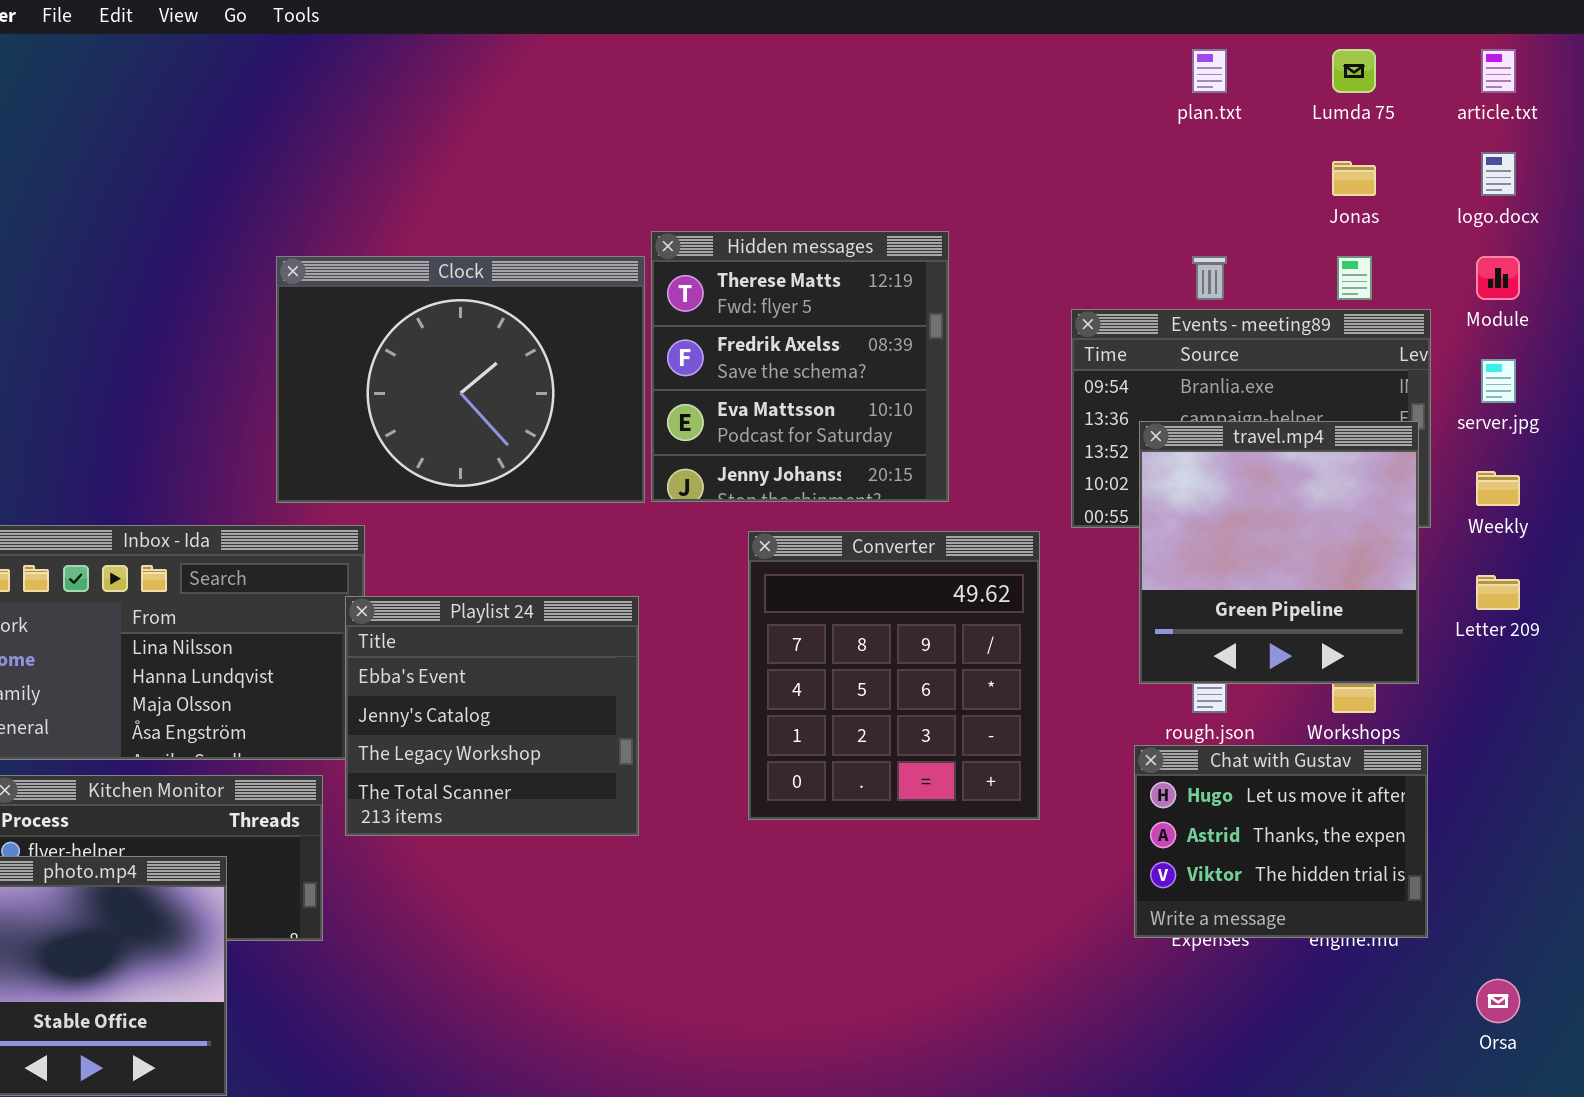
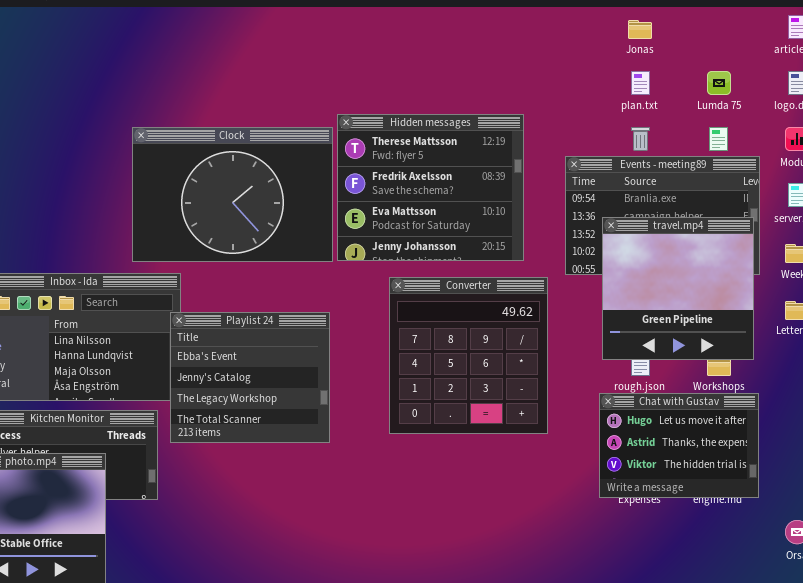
plan.txt: [1192,49,1227,93] -> [631,71,650,95], moved
Lumda 75: [1332,49,1376,93] -> [707,71,731,95], moved
Jonas: [1332,161,1376,196] -> [628,20,652,39], moved
Hidden messages: [651,231,949,502] -> [337,114,524,261], resized

